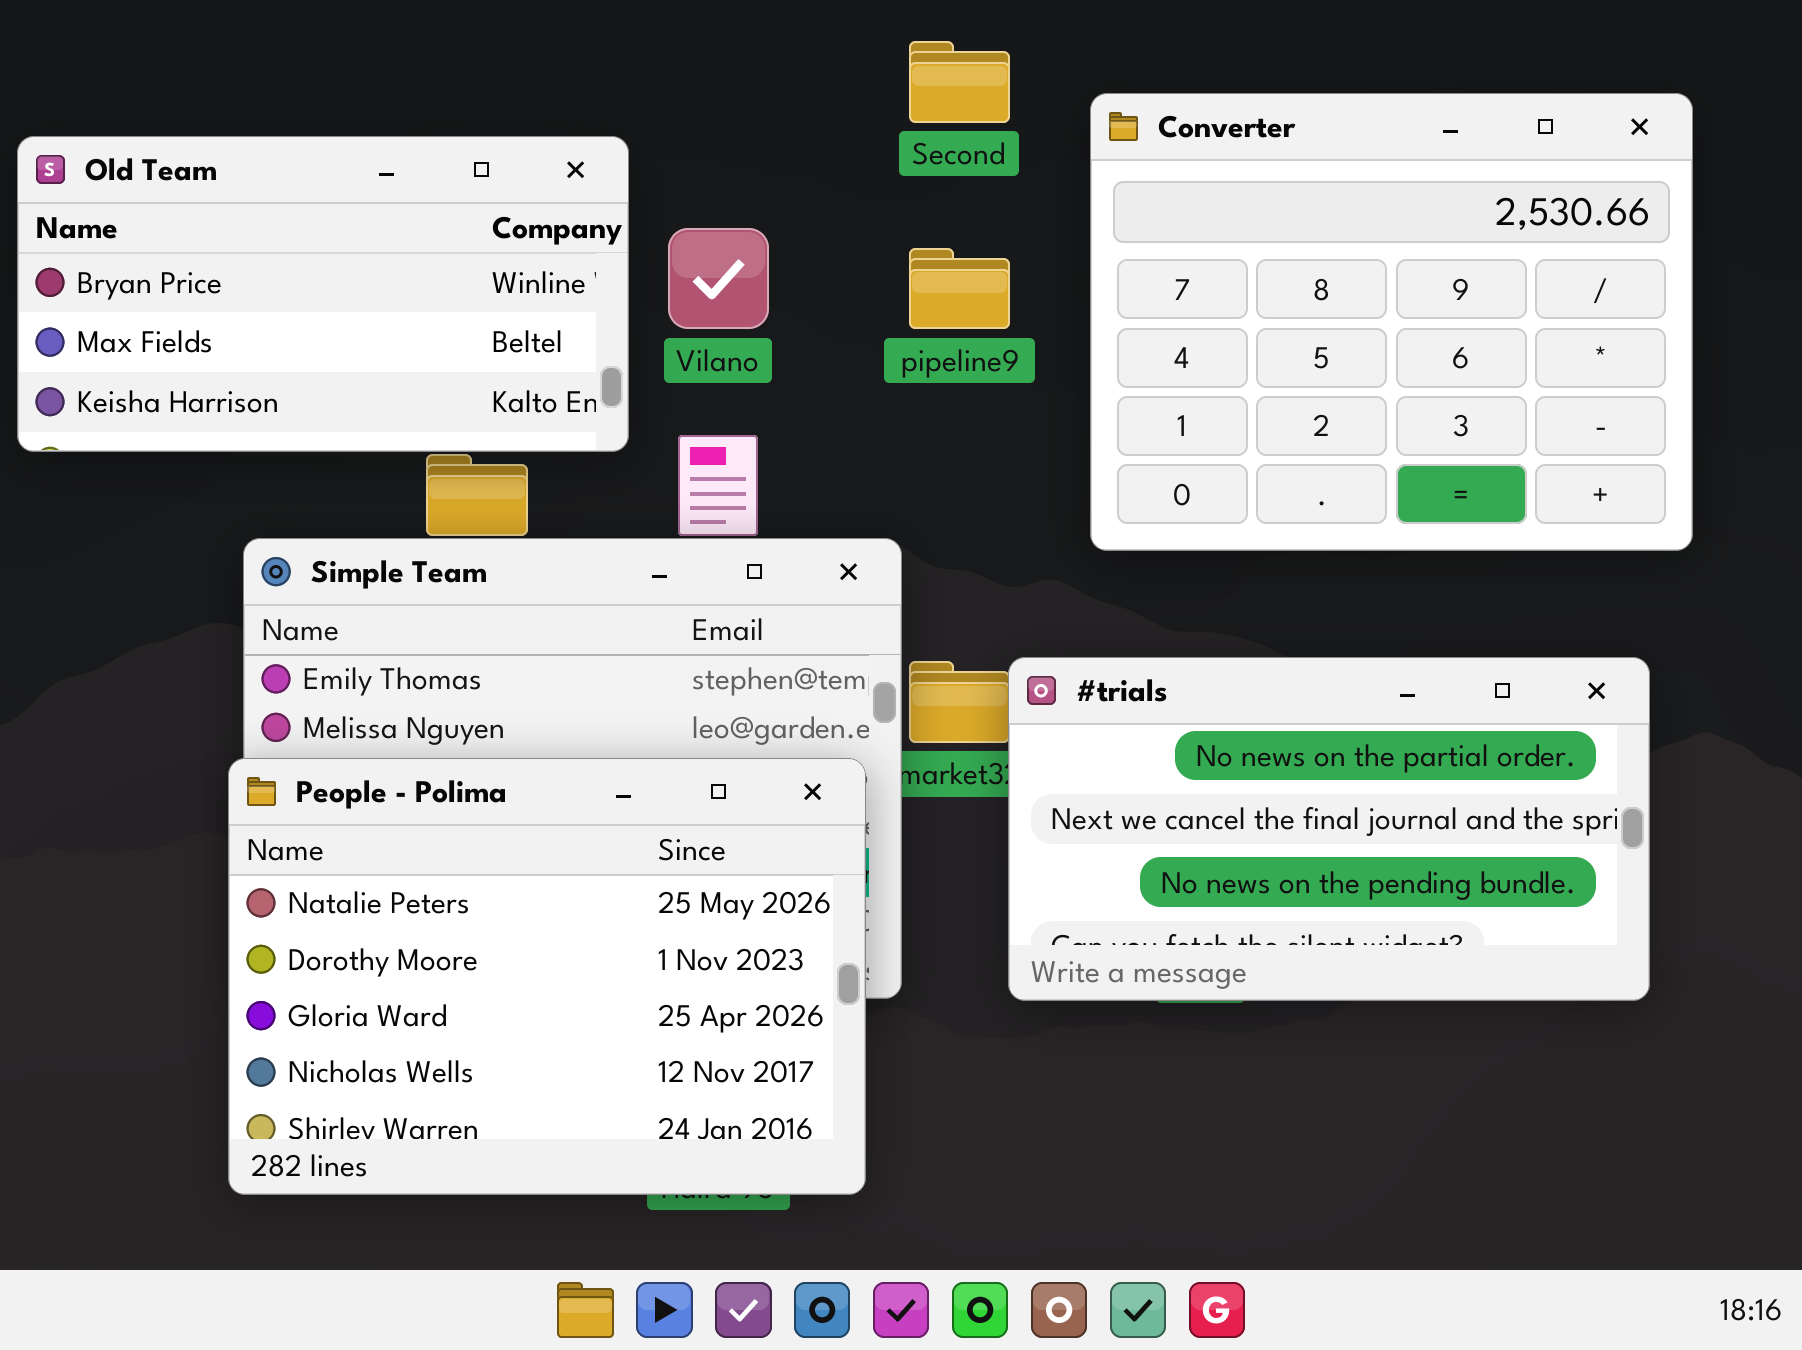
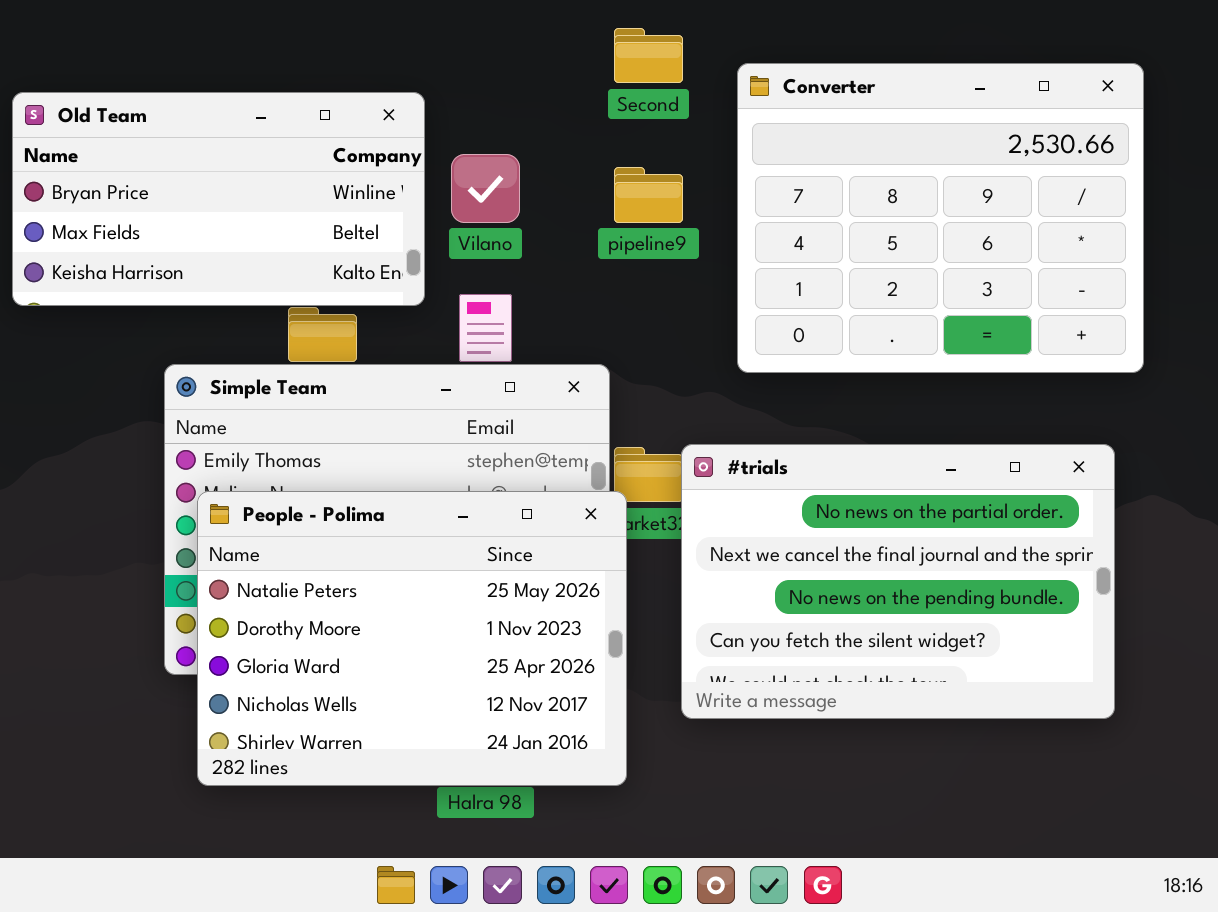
#trials: [1008,657,1650,1001] -> [681,444,1115,719], resized
People - Polima: [228,758,866,1195] -> [197,491,627,786], moved

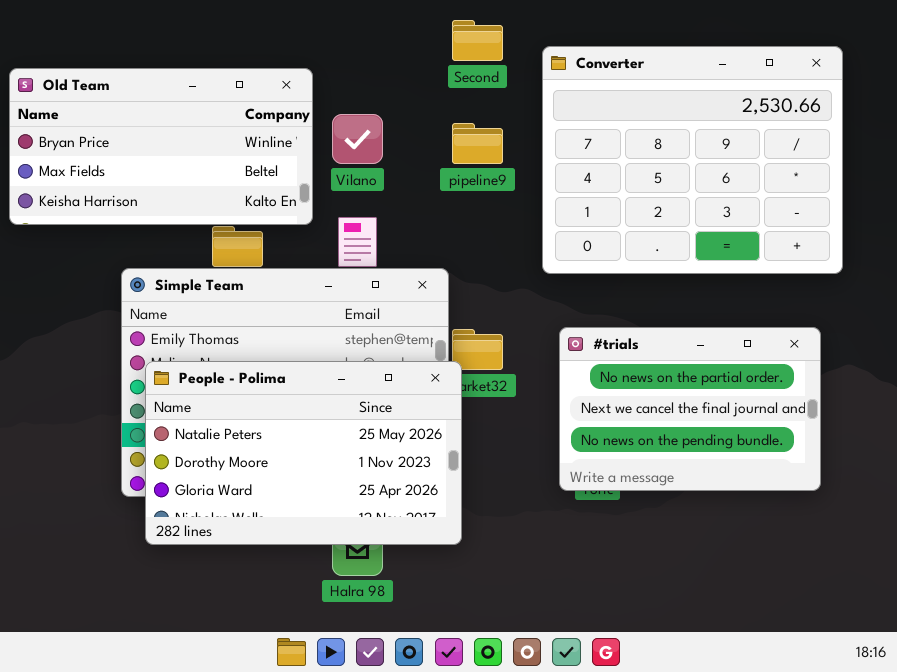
#trials: [681,444,1115,719] -> [559,327,821,491], resized
People - Polima: [197,491,627,786] -> [145,361,462,545], resized

